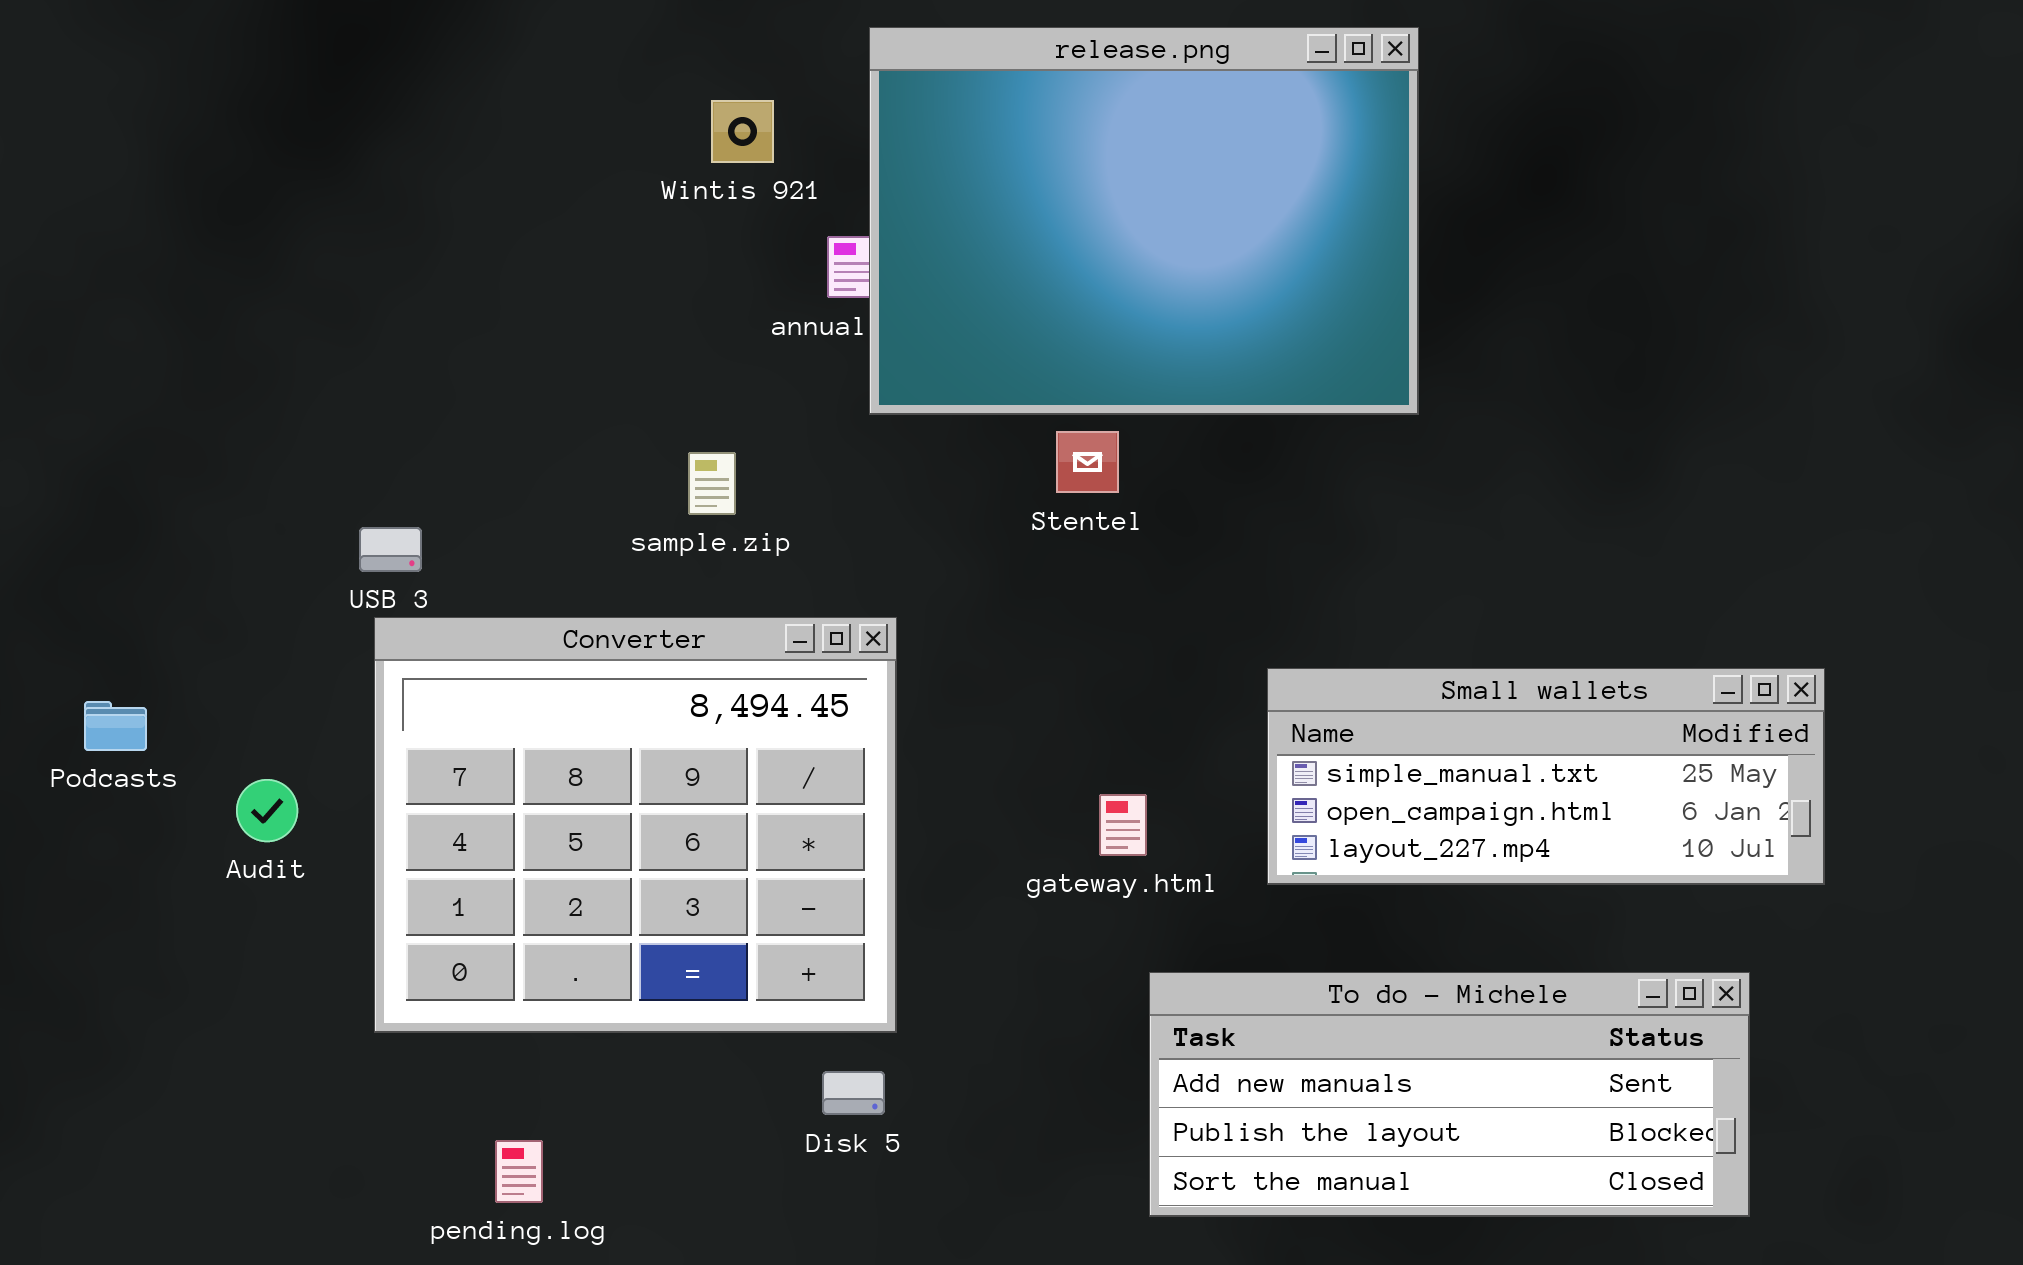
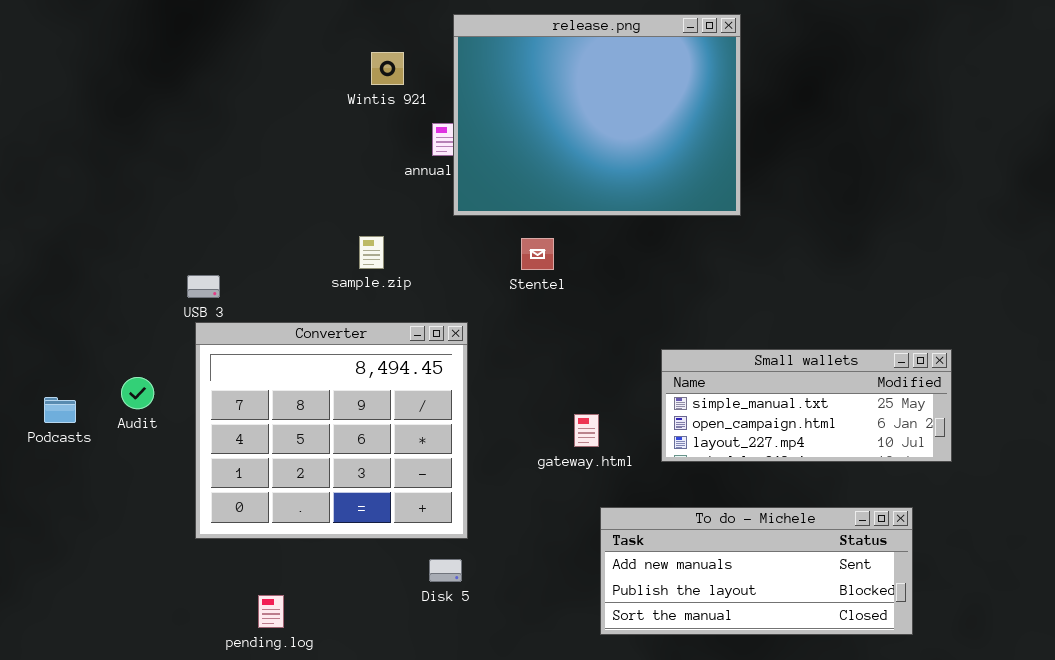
Stentel: [1056,431,1119,493] -> [521,238,554,270], moved
Podcasts: [84,701,147,751] -> [44,397,76,423], moved
Audit: [236,779,298,842] -> [121,377,154,409], moved

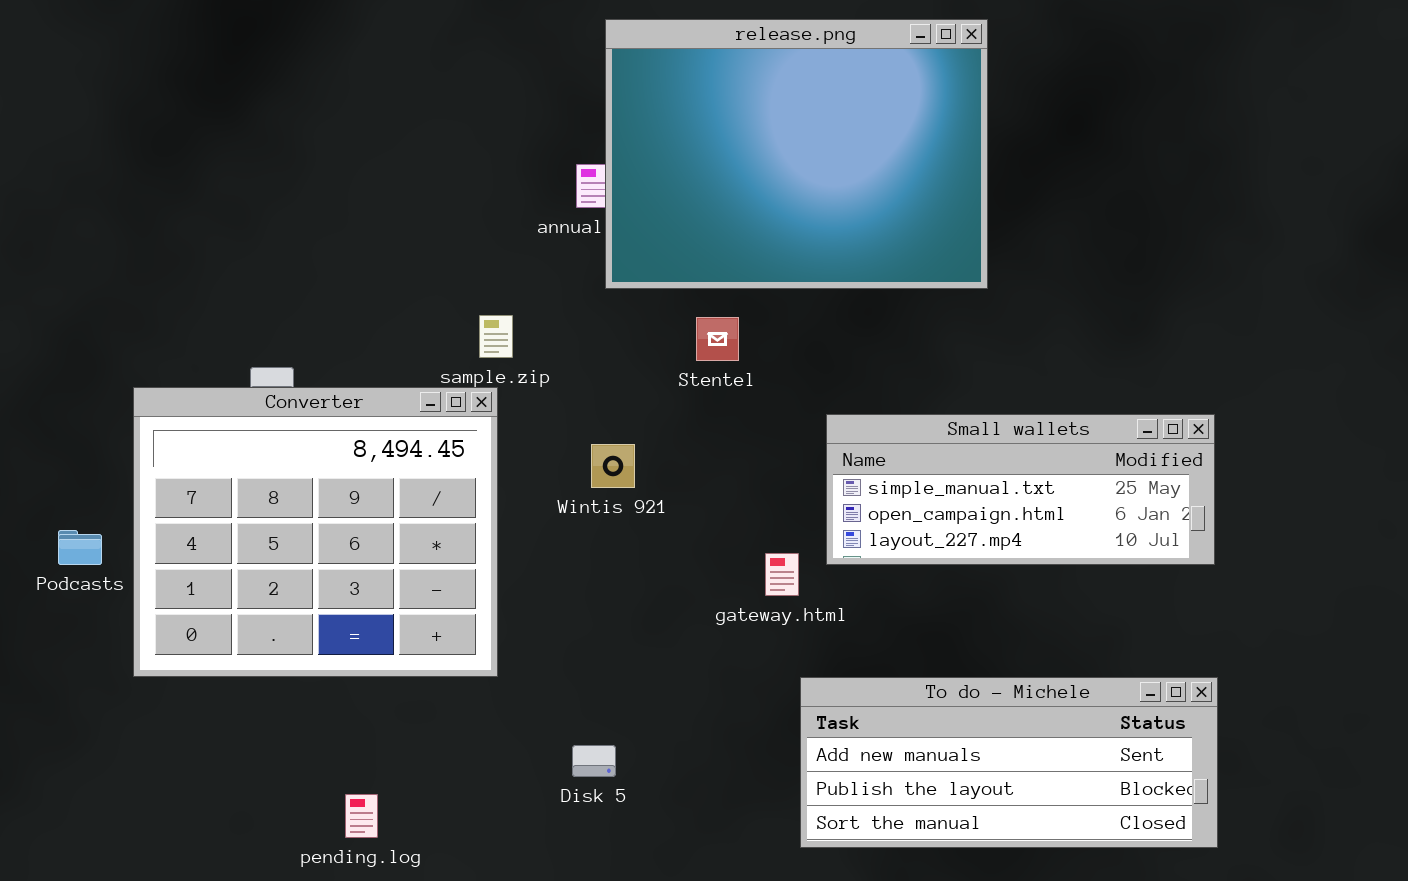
Wintis 921: [371,52,404,85] -> [591,444,635,488], moved
Converter: [195,322,468,539] -> [133,387,498,677], moved
Small wallets: [661,349,952,462] -> [826,414,1215,565], moved

